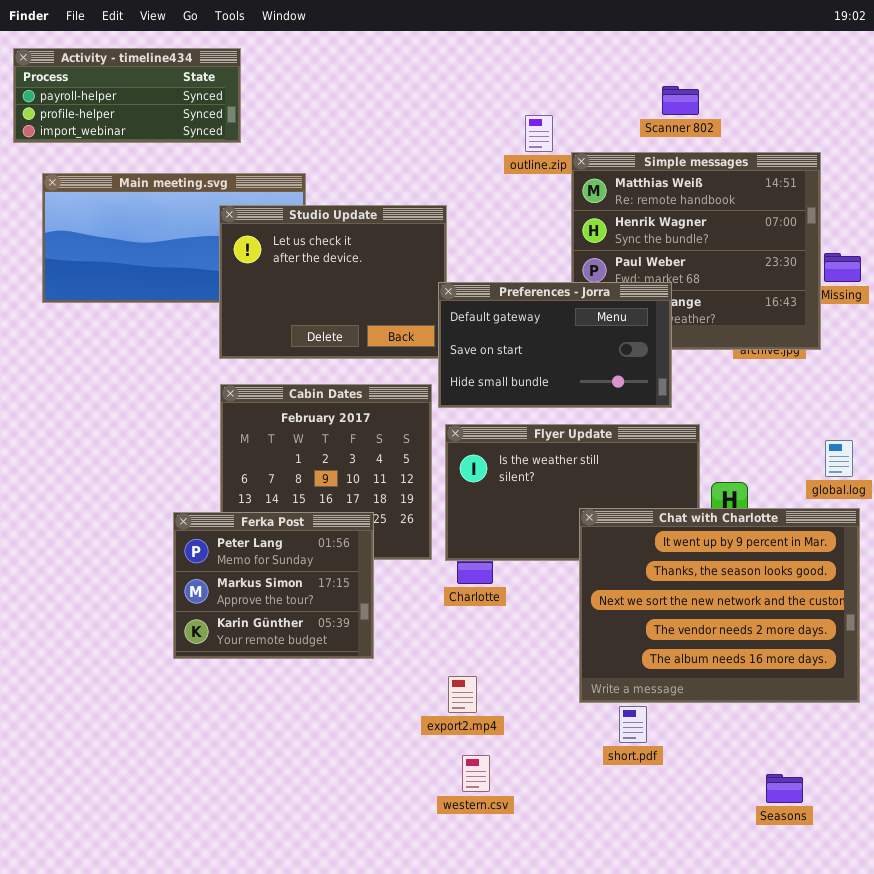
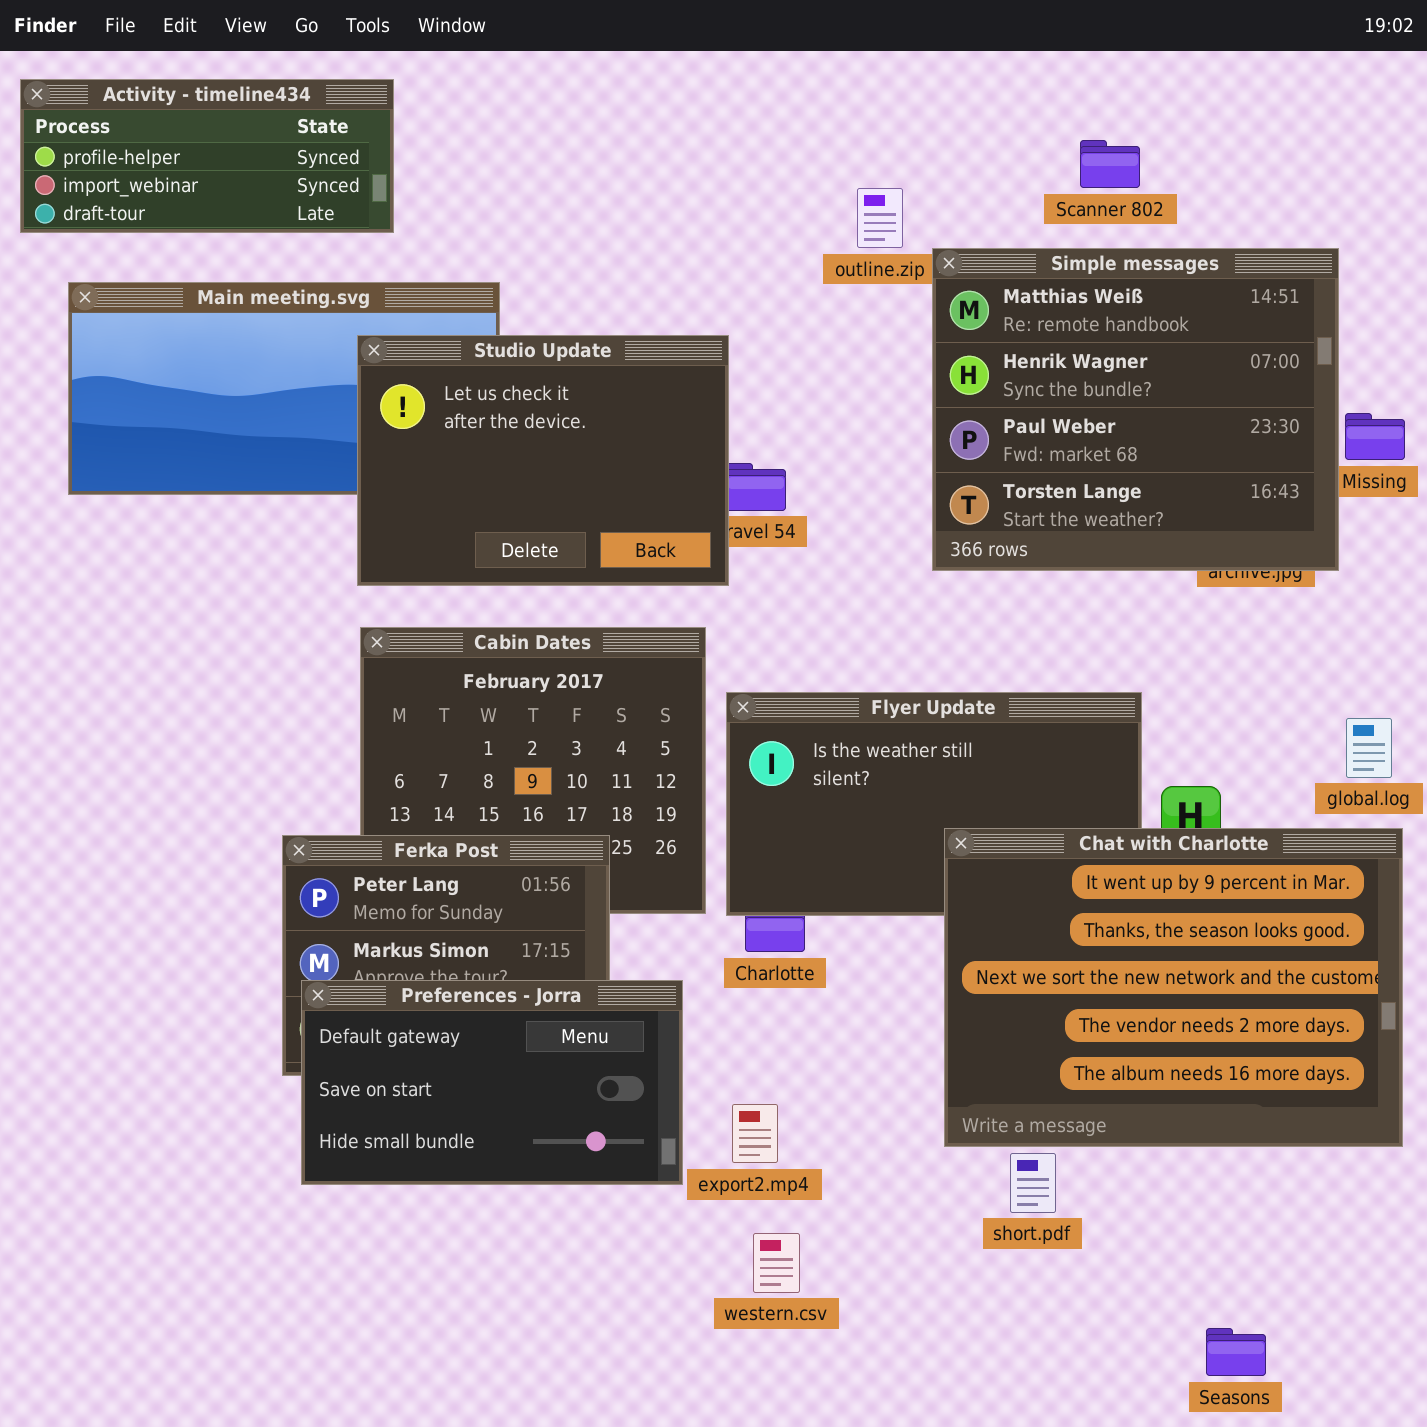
Activity - timeline434: [13,48,241,143] -> [20,79,394,233], scrolled down 1 row
Preferences - Jorra: [438,282,672,408] -> [301,980,683,1185], moved
Seasons: [766,774,803,803] -> [1206,1328,1266,1376], moved

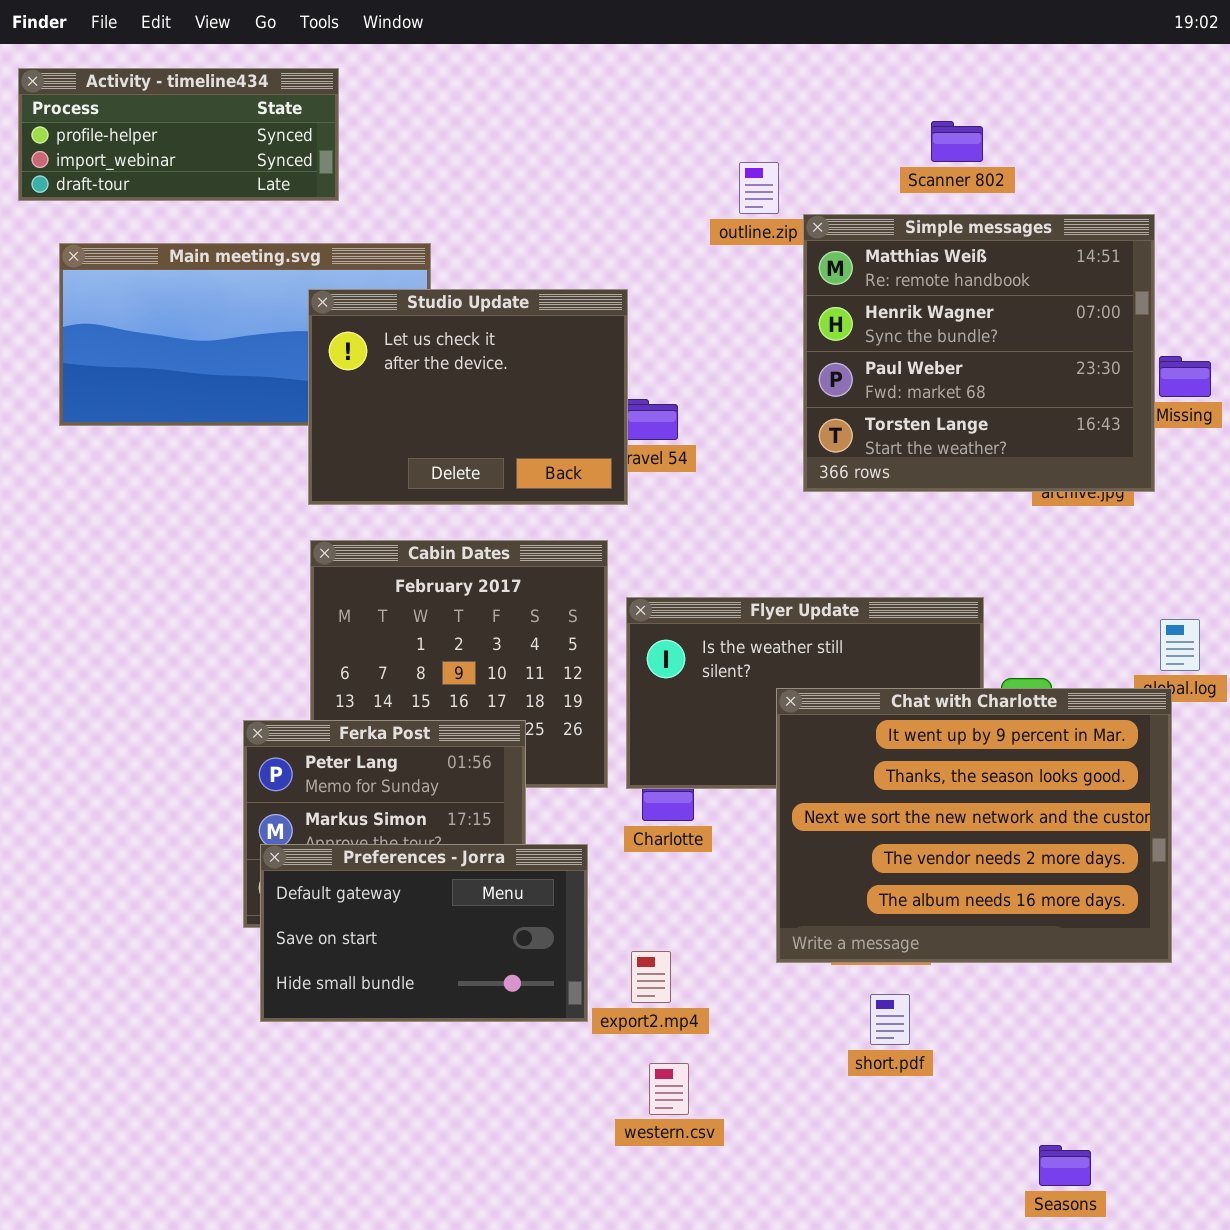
Chat with Charlotte: [944,828,1403,1147] -> [776,688,1172,963], moved

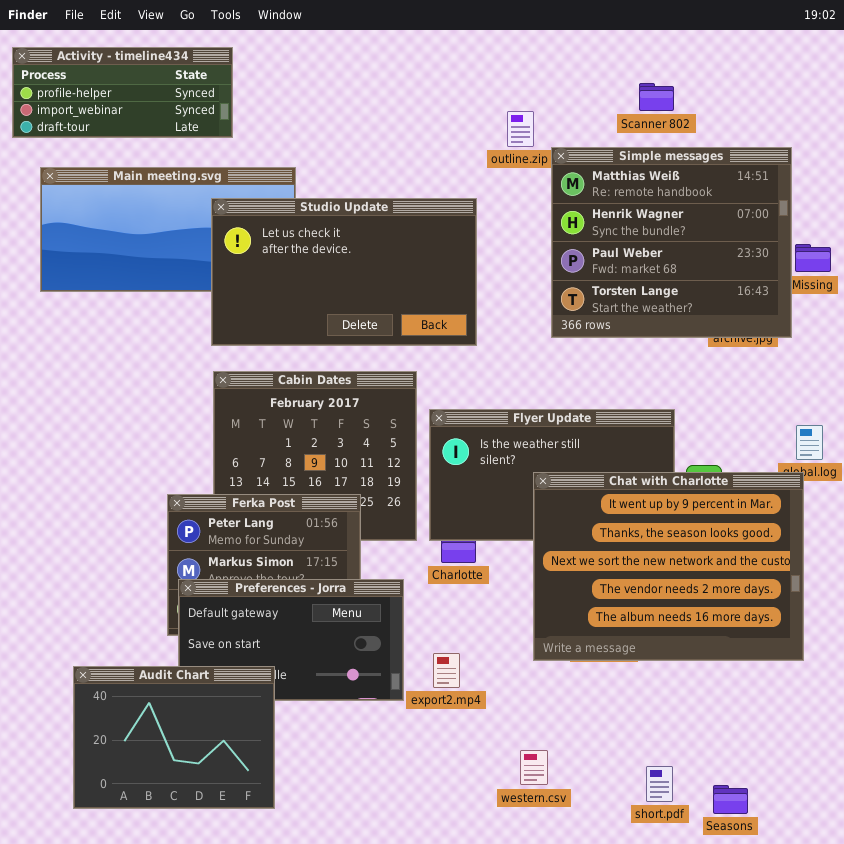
Studio Update: [308,289,628,505] -> [211,198,477,346], resized
Audit Chart: none -> [73,666,275,809], opened
short.pdf: [870,994,910,1045] -> [646,766,673,802], moved
western.csv: [649,1063,689,1115] -> [520,750,548,785], moved

